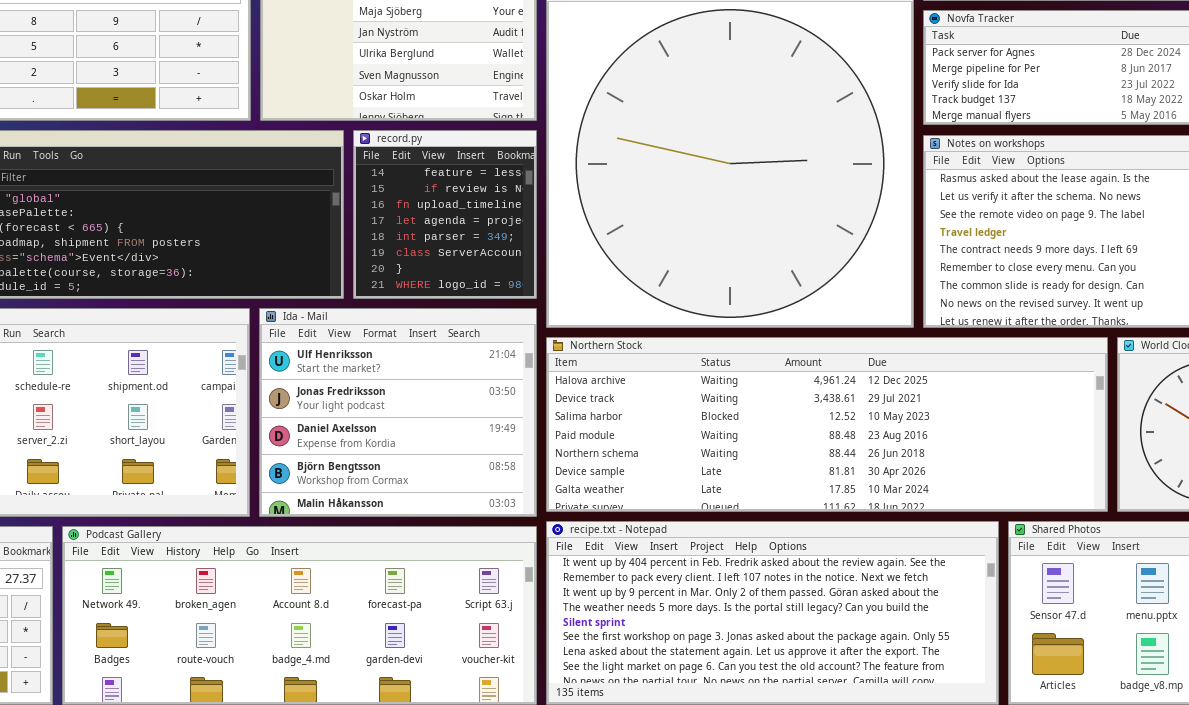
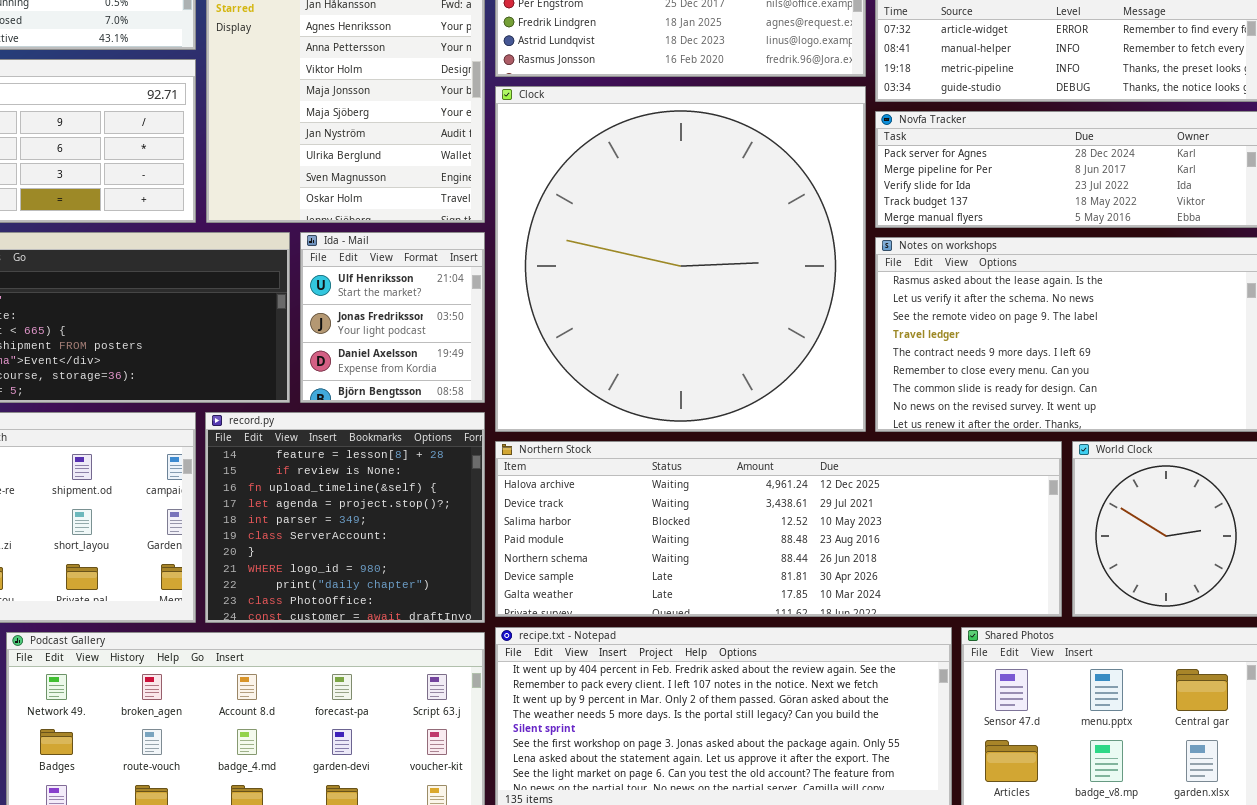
record.py: [353,130,537,299] -> [205,412,485,623], moved, resized
Ida - Mail: [259,308,537,517] -> [300,232,485,403], moved, resized

